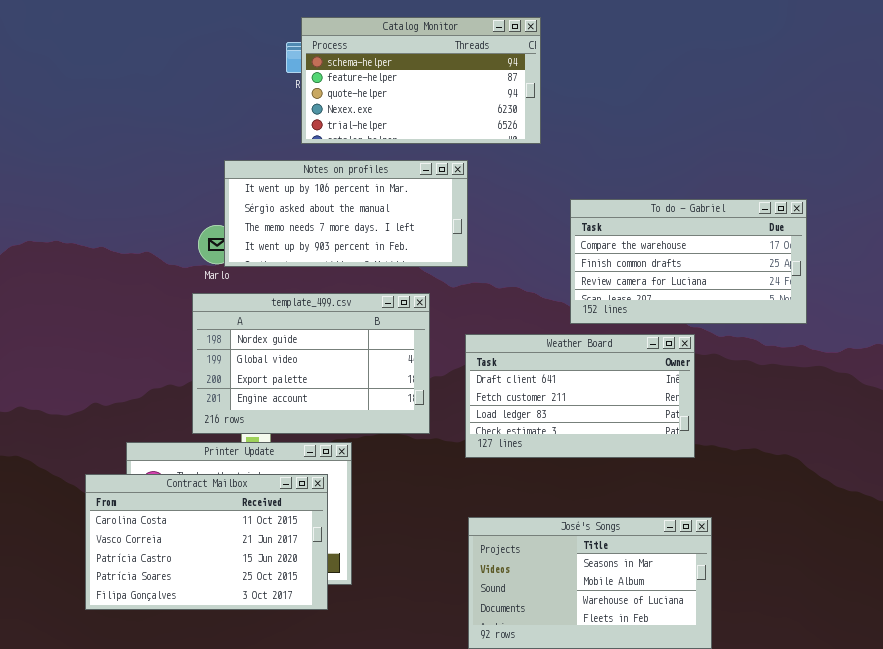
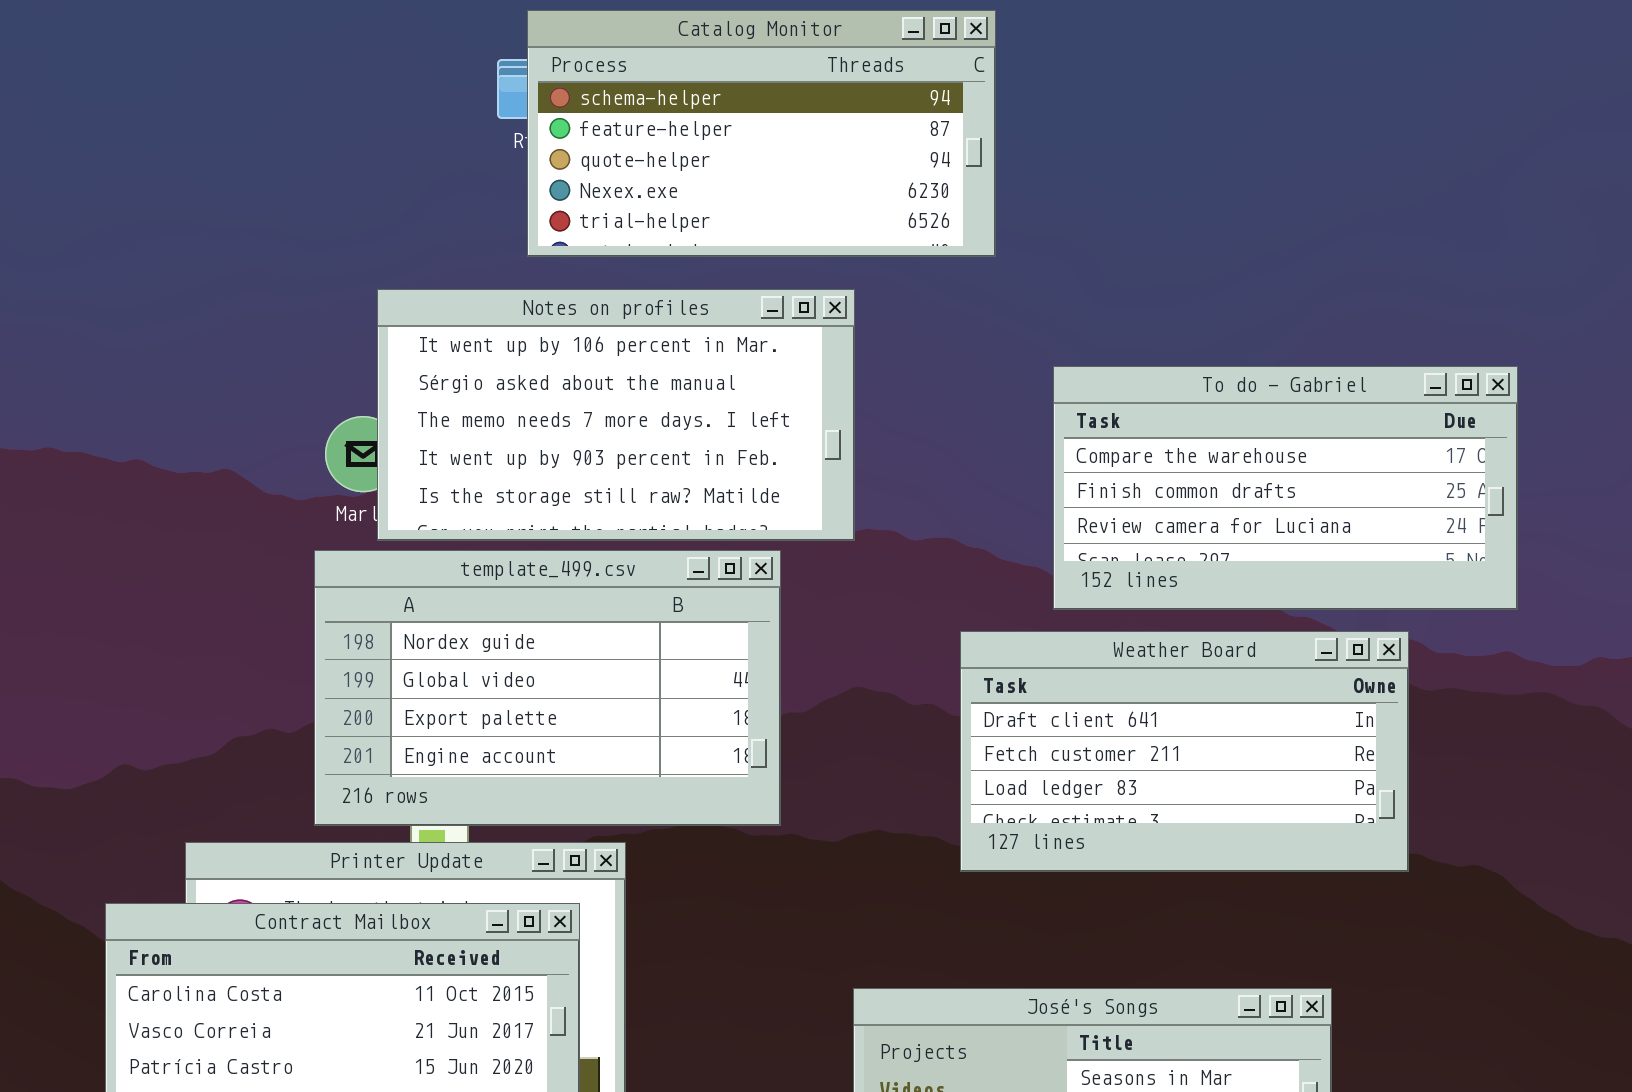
Notes on profiles: [224,160,468,267] -> [377,289,855,541], resized
Weather Board: [465,334,695,458] -> [960,631,1409,872], moved

